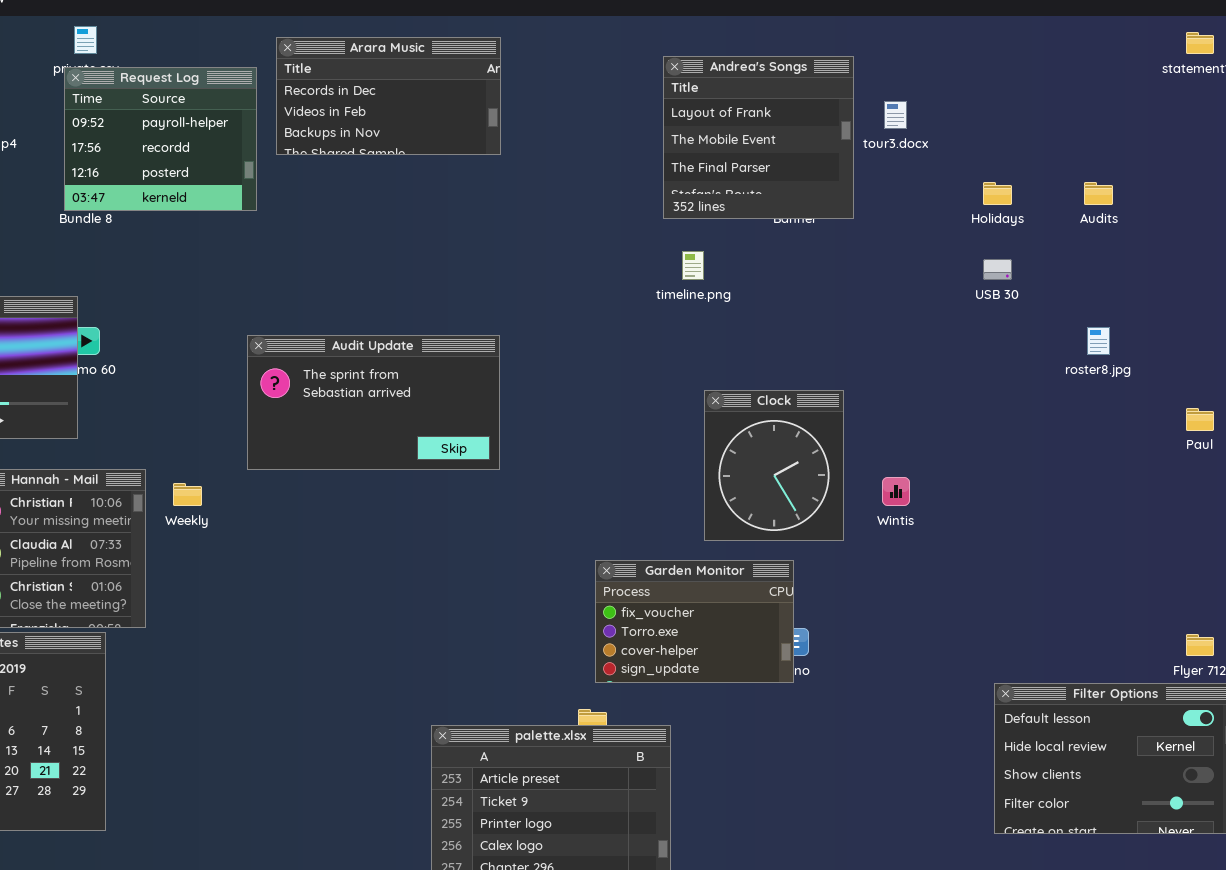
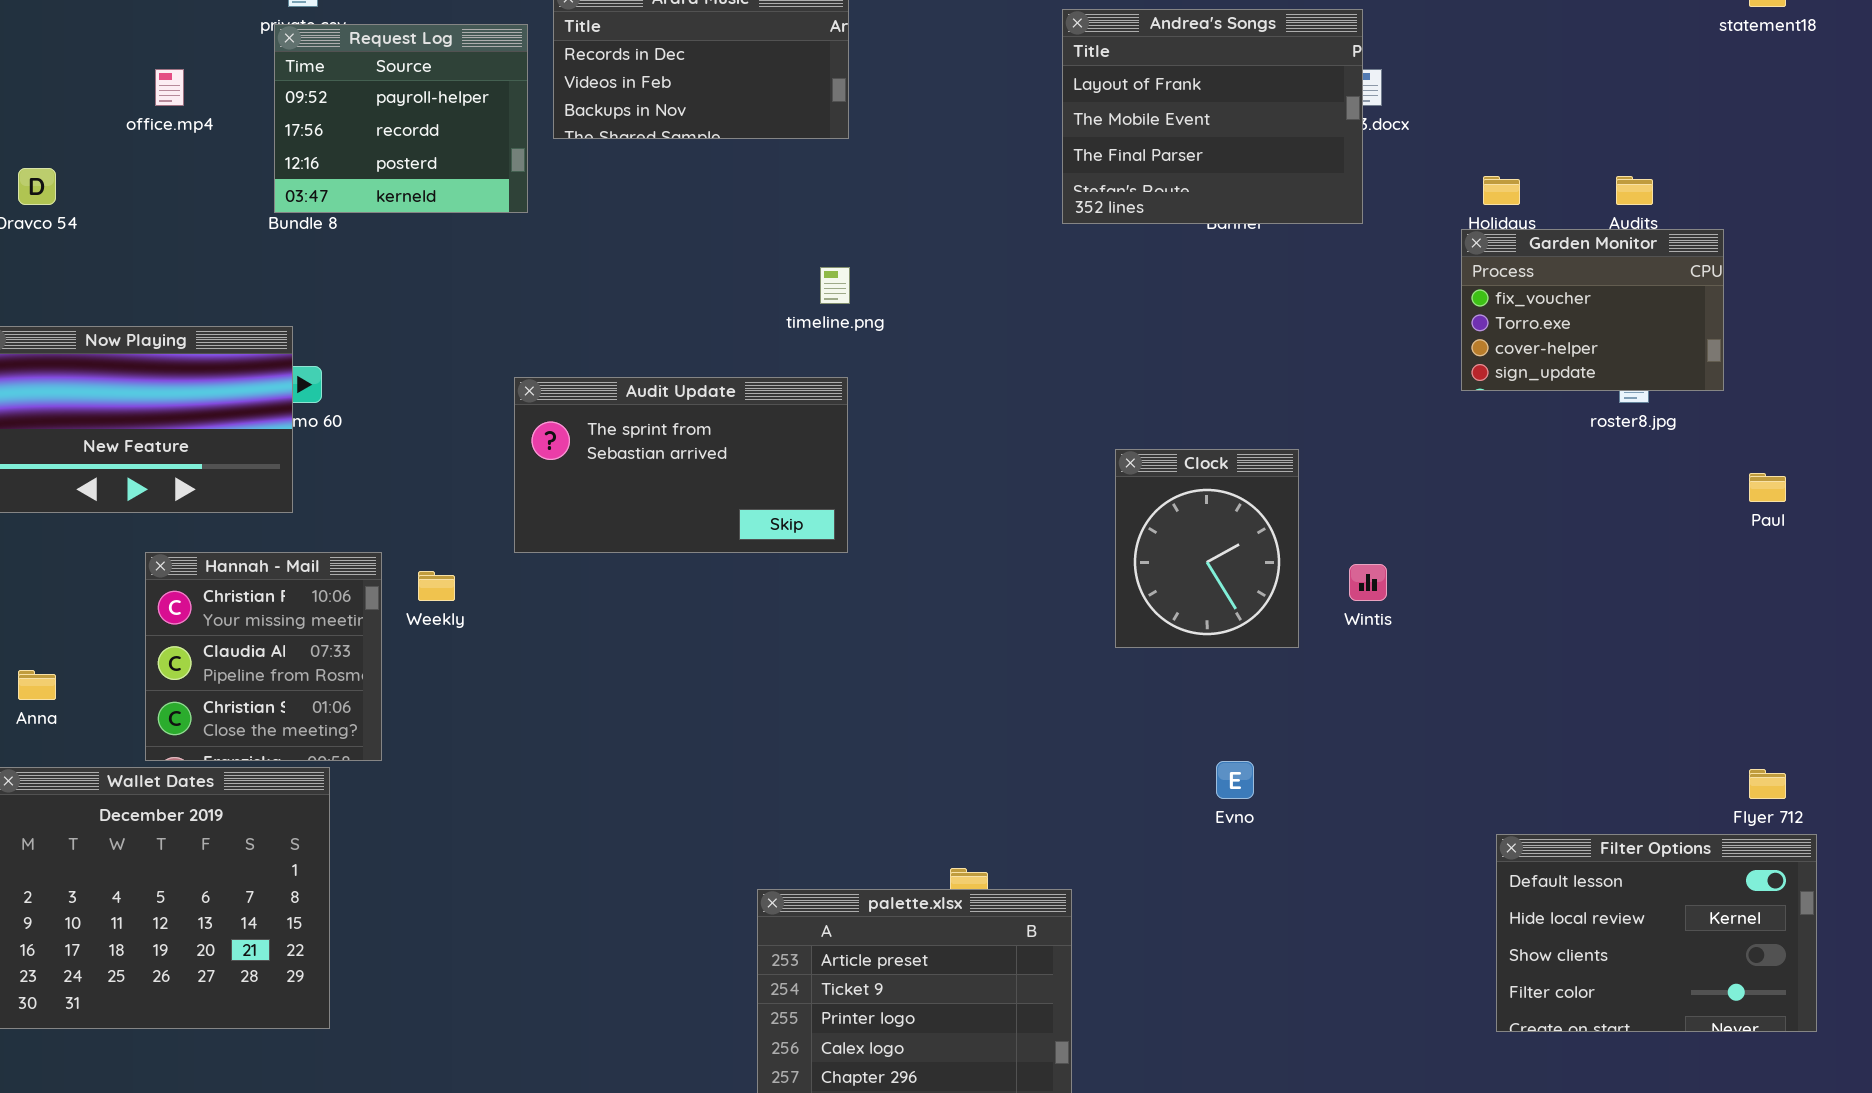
Andrea's Songs: [663,56,854,219] -> [1062,9,1363,224], resized
timeline.png: [682,251,704,280] -> [820,267,850,304], moved
Garden Monitor: [595,560,794,683] -> [1461,229,1724,391], moved

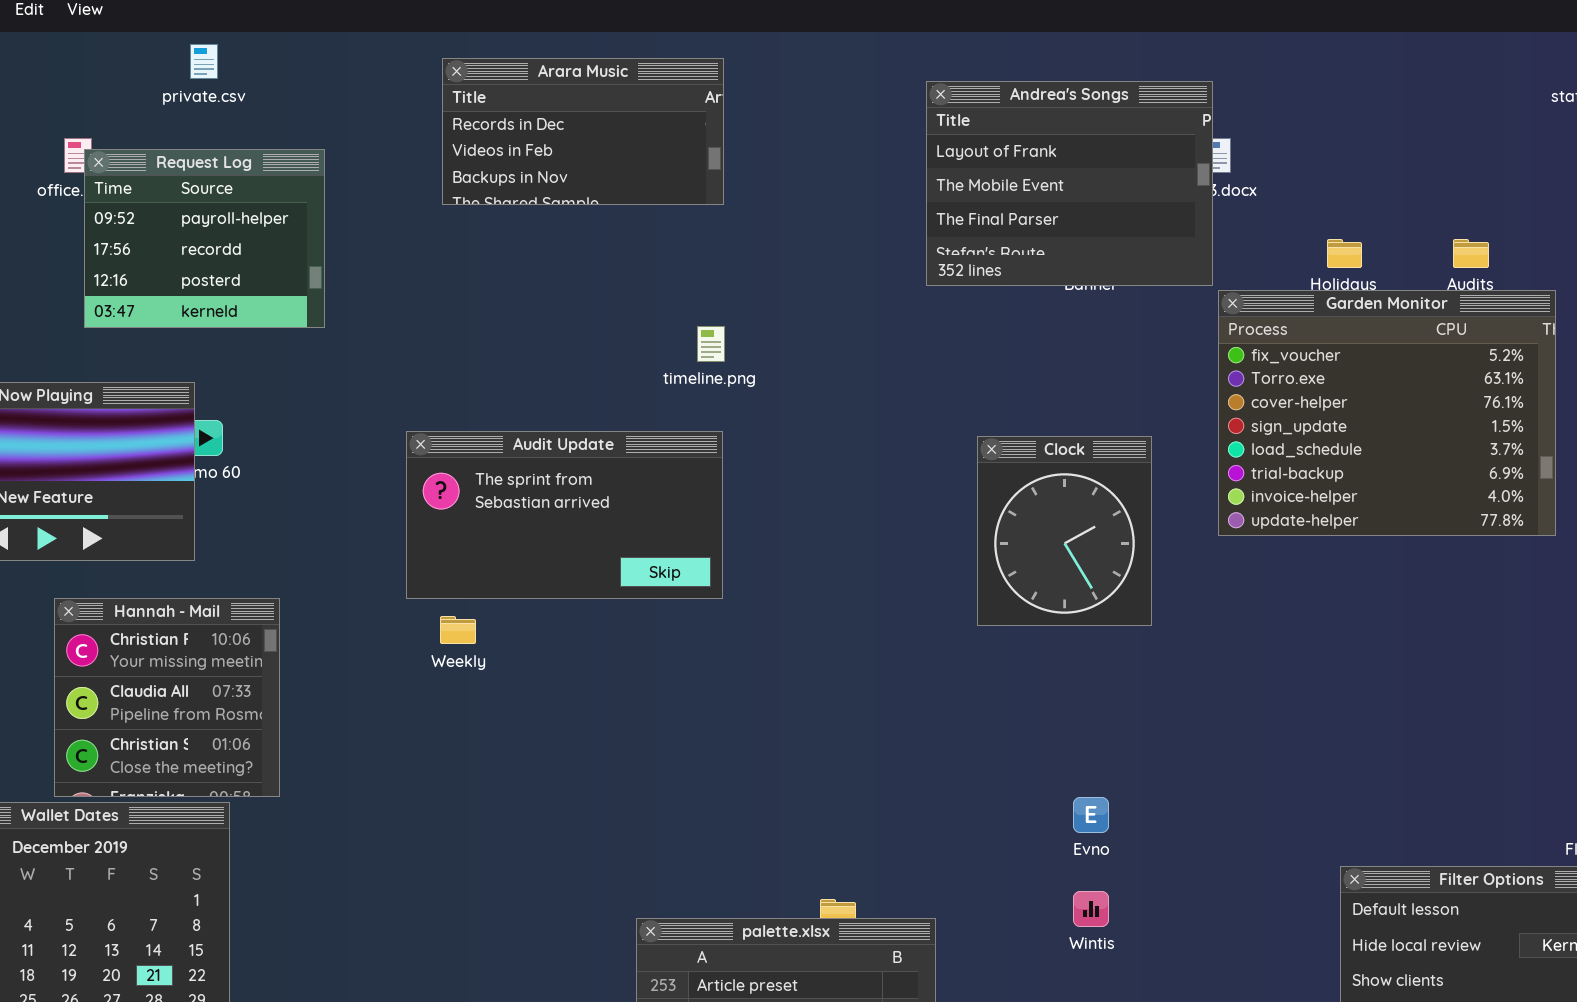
Request Log: [274,24,528,213] -> [84,149,325,328], moved
Garden Monitor: [1461,229,1724,391] -> [1218,290,1556,536], resized
Clock: [1115,449,1299,648] -> [977,436,1152,626], moved
Wintis: [1349,564,1387,601] -> [1073,891,1109,927], moved
Weekly: [418,571,455,601] -> [440,616,476,644], moved

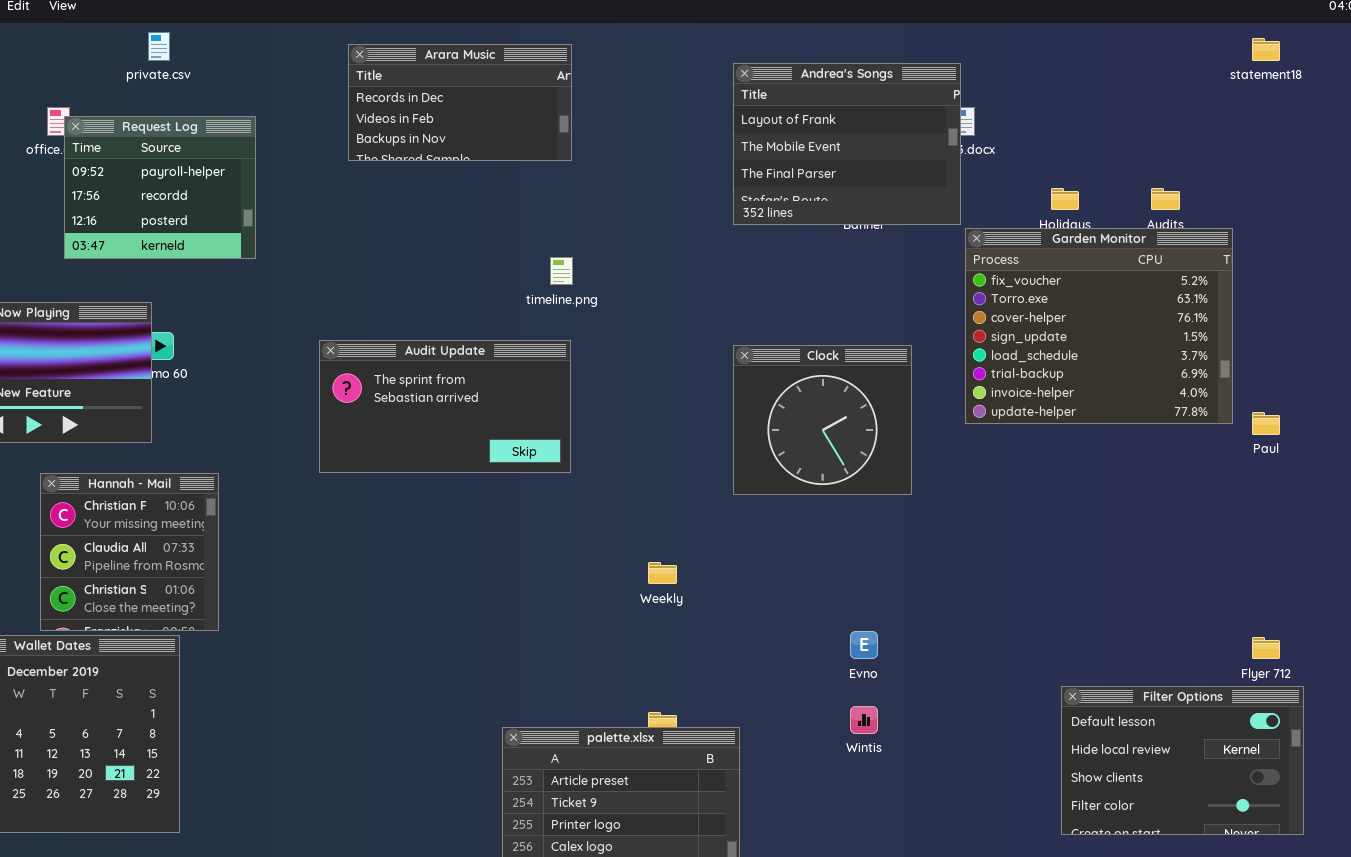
Clock: [977,436,1152,626] -> [733,345,912,495], resized
Weekly: [440,616,476,644] -> [648,562,677,584], moved

